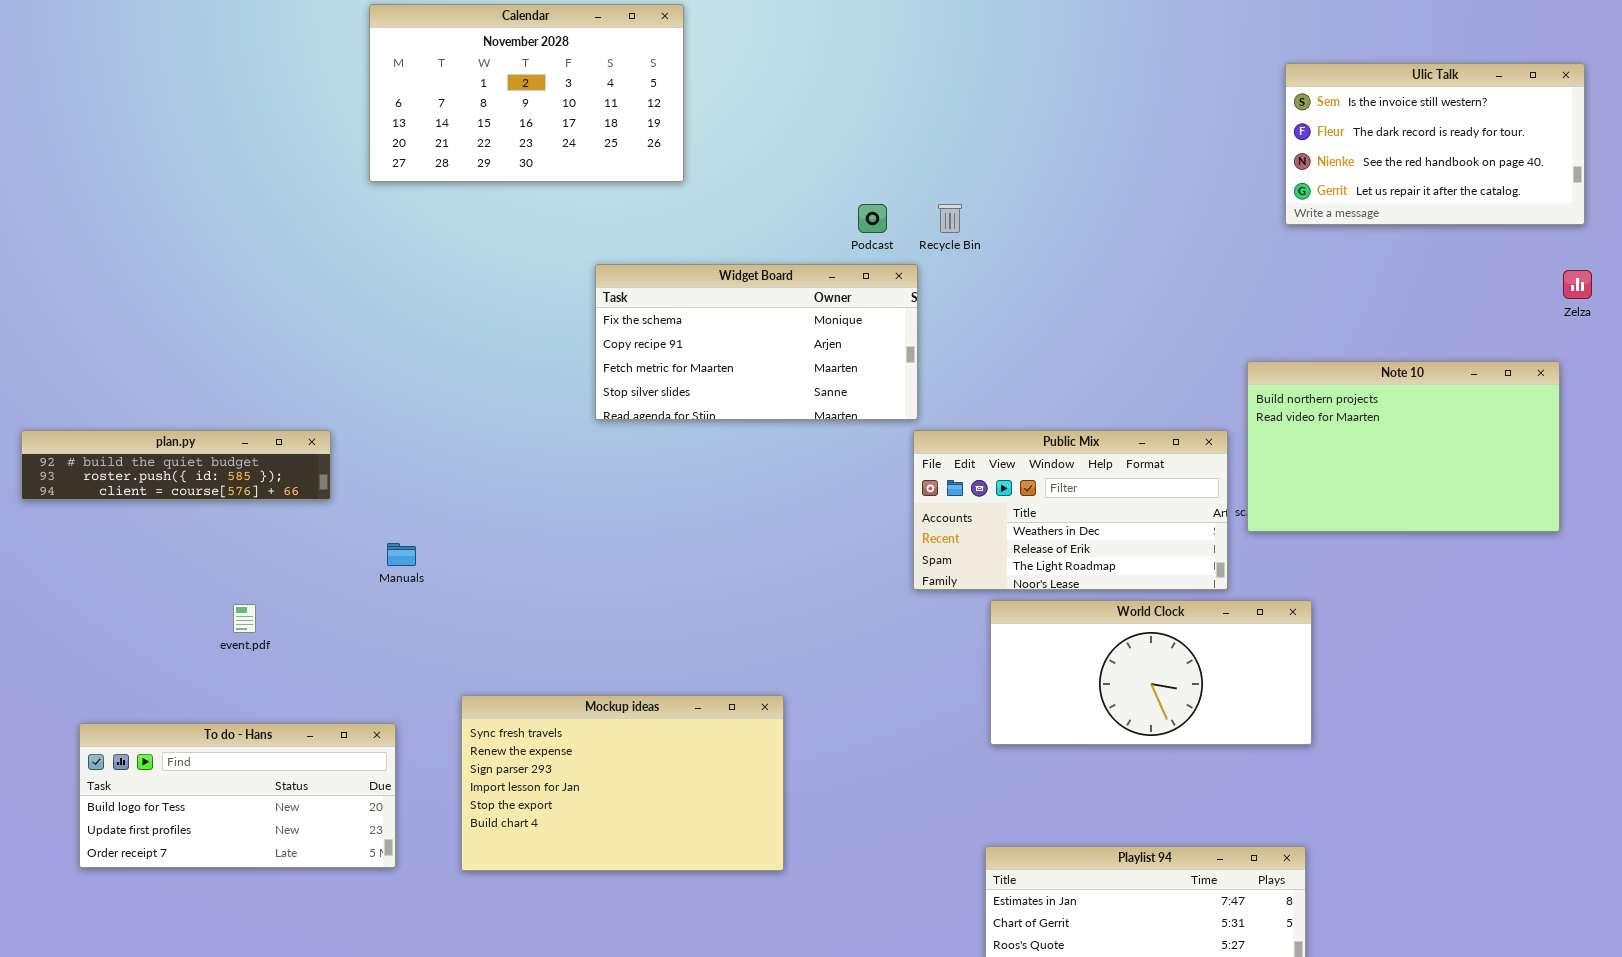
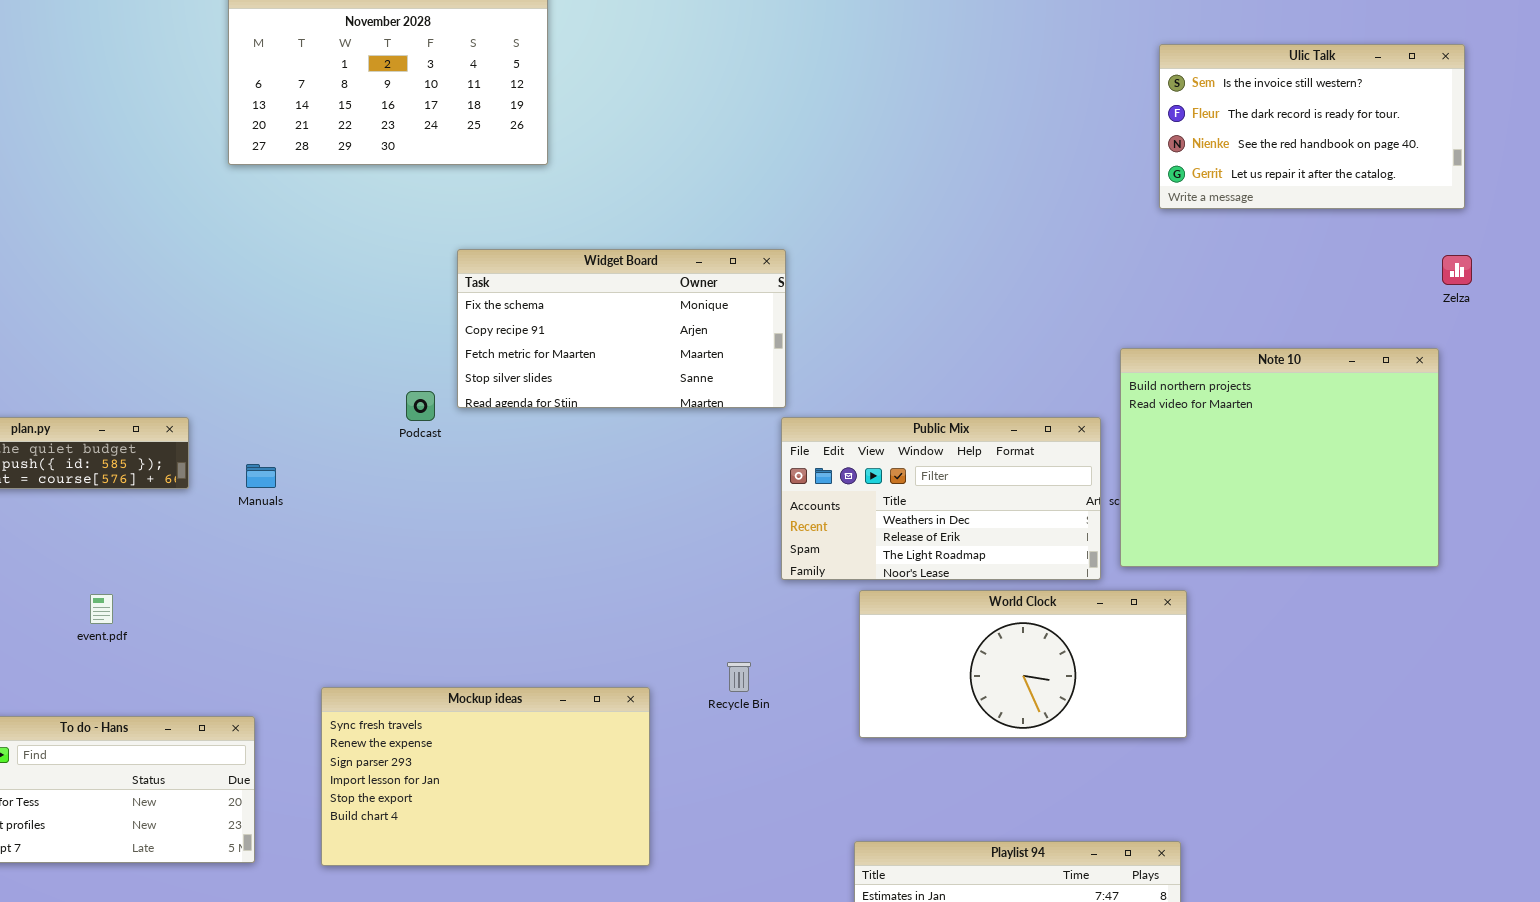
Podcast: [858,204,887,233] -> [406,391,435,421], moved
Recycle Bin: [938,204,962,233] -> [727,662,751,692], moved
Note 10: [1247,361,1560,532] -> [1120,348,1439,567], resized
Manuals: [387,543,416,566] -> [246,464,276,488], moved

